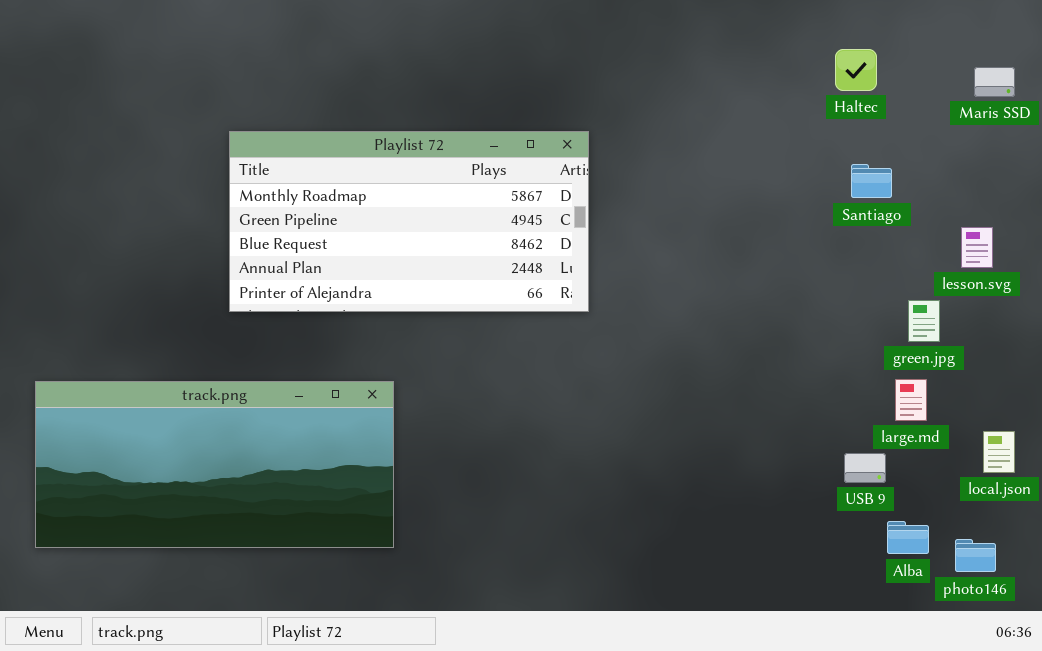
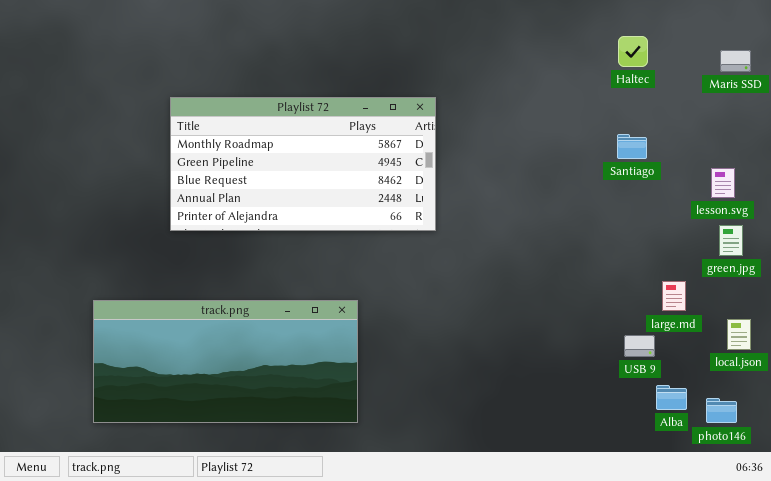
Santiago: [851,164,892,198] -> [617,134,647,159], moved
green.jpg: [908,300,940,342] -> [719,225,743,256], moved
track.png: [35,381,394,548] -> [93,300,358,423], moved

